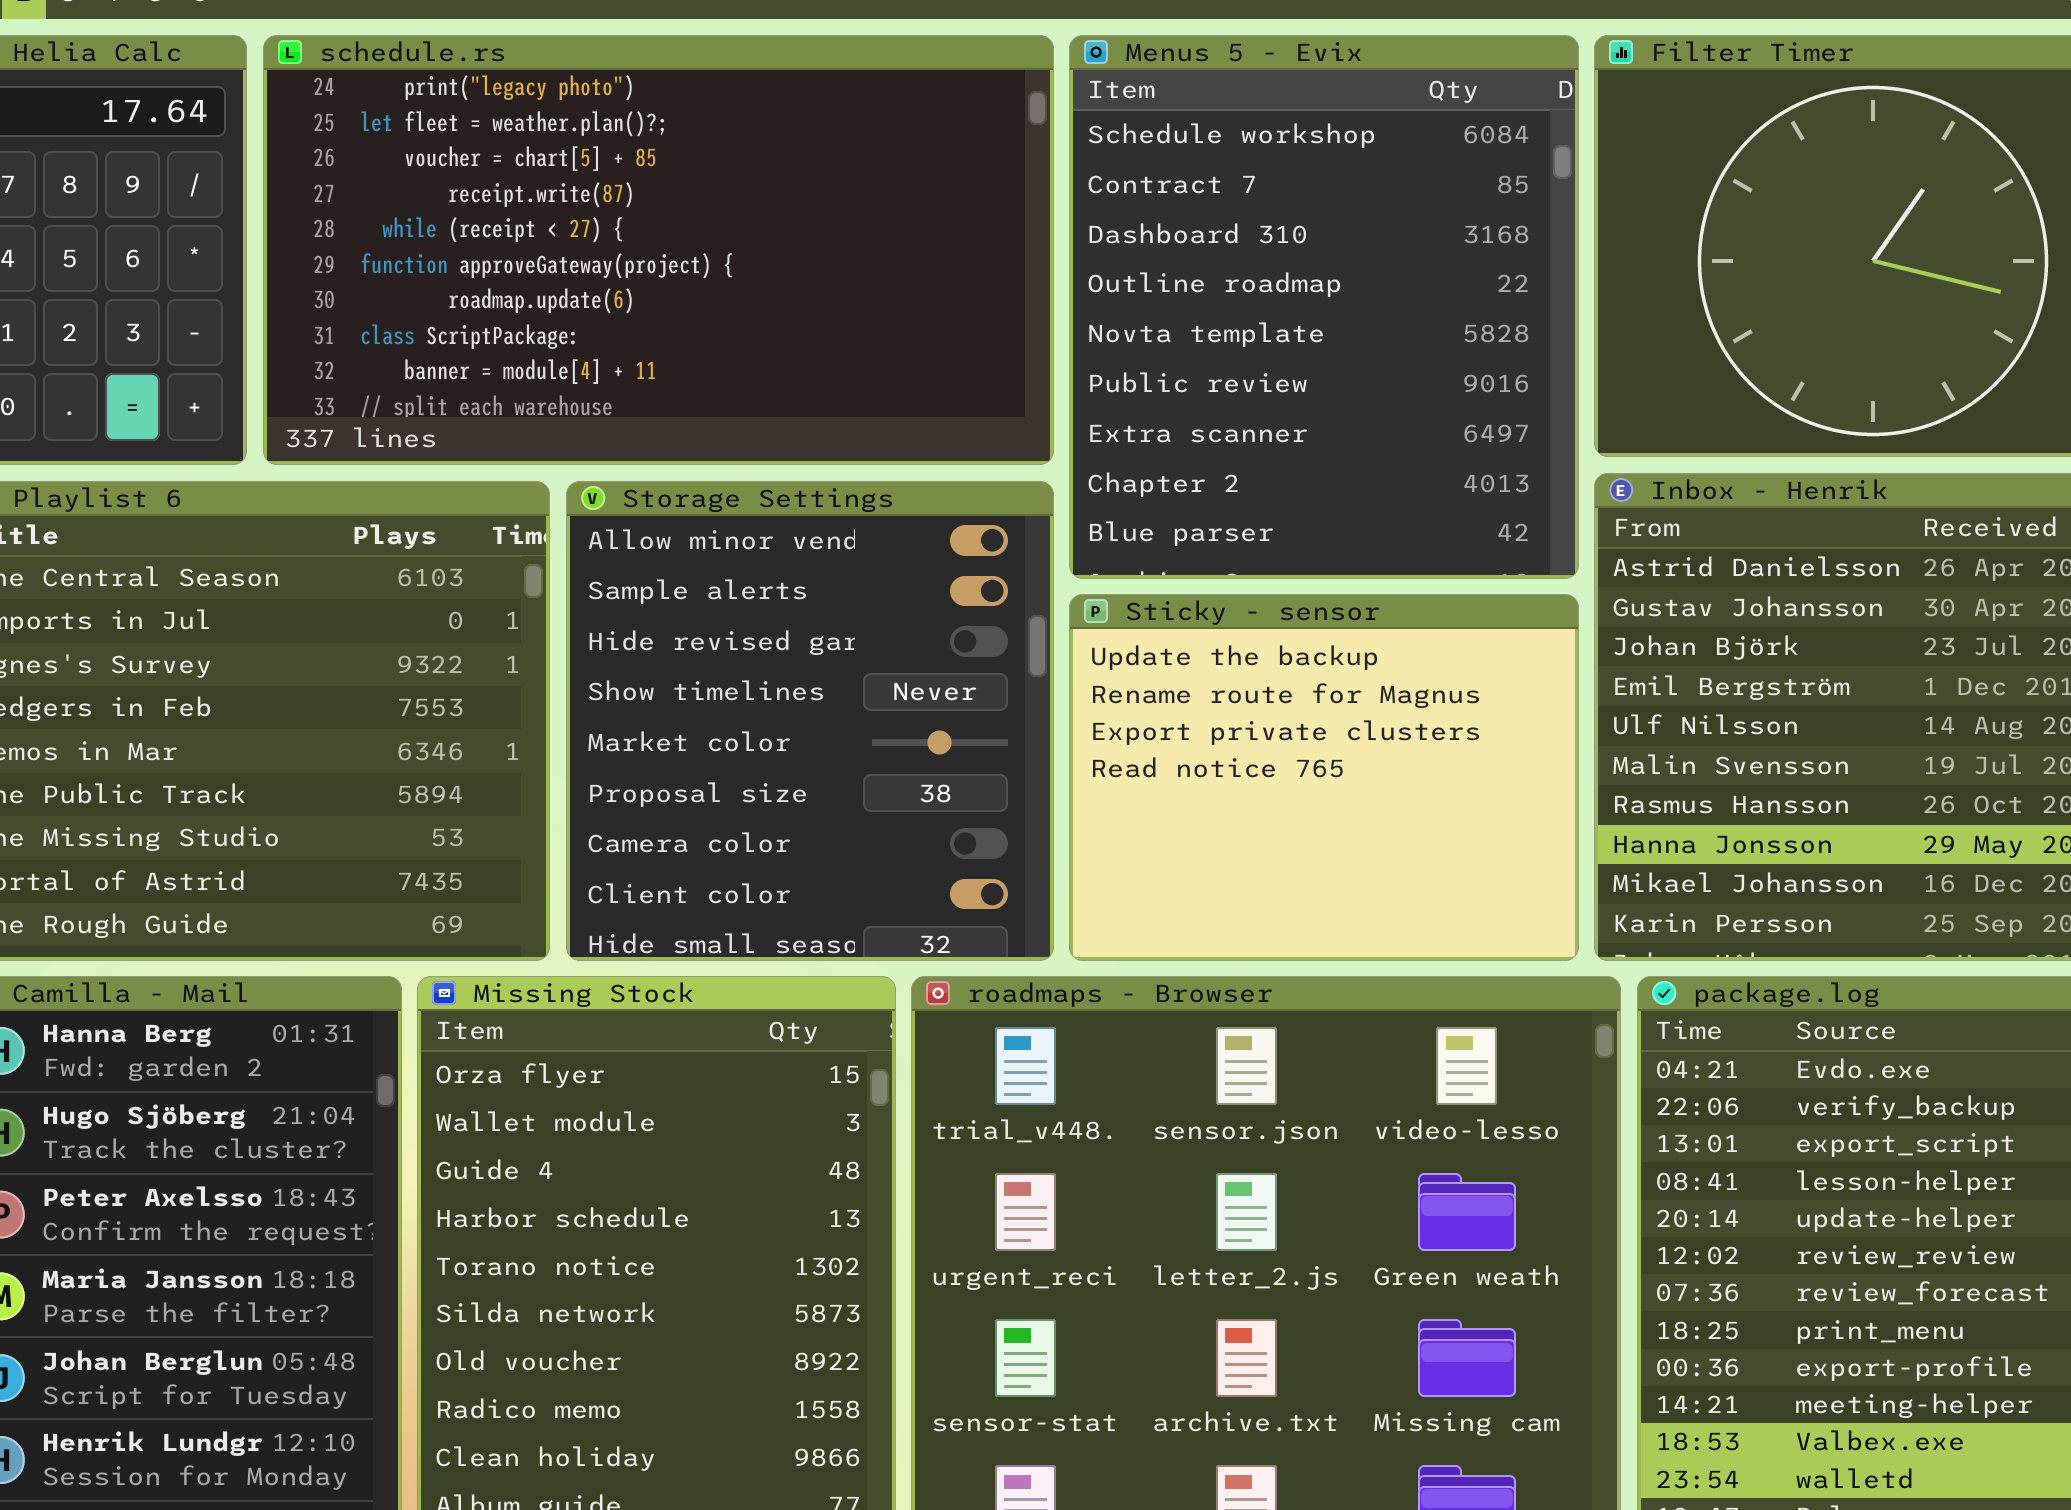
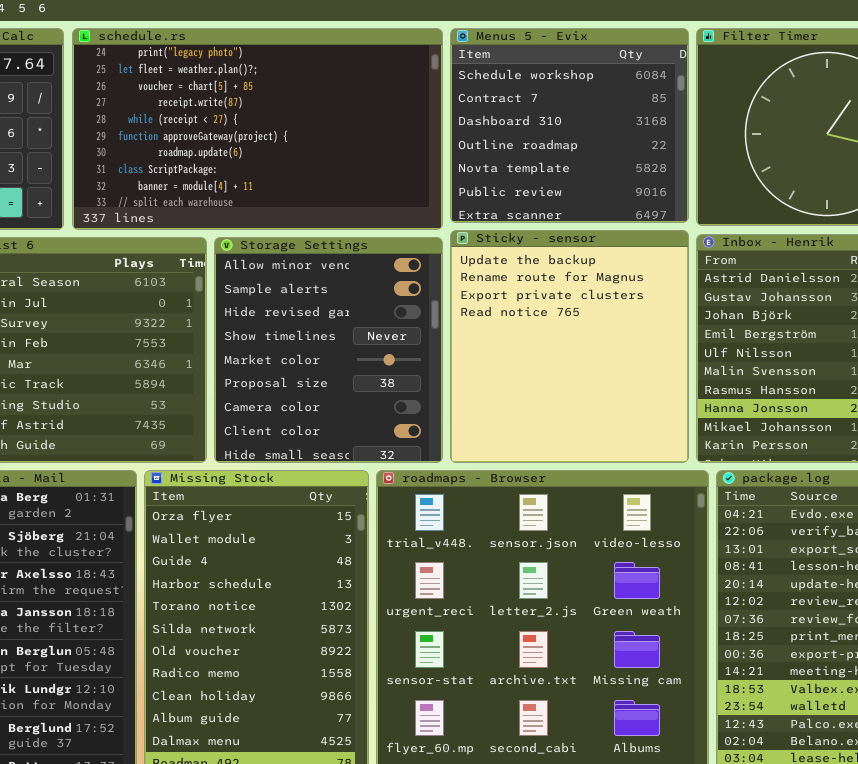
Menus 5 - Evix: [1069,35,1579,579] -> [450,28,689,223], resized
Sticky - sensor: [1069,594,1579,961] -> [450,230,689,463], resized

